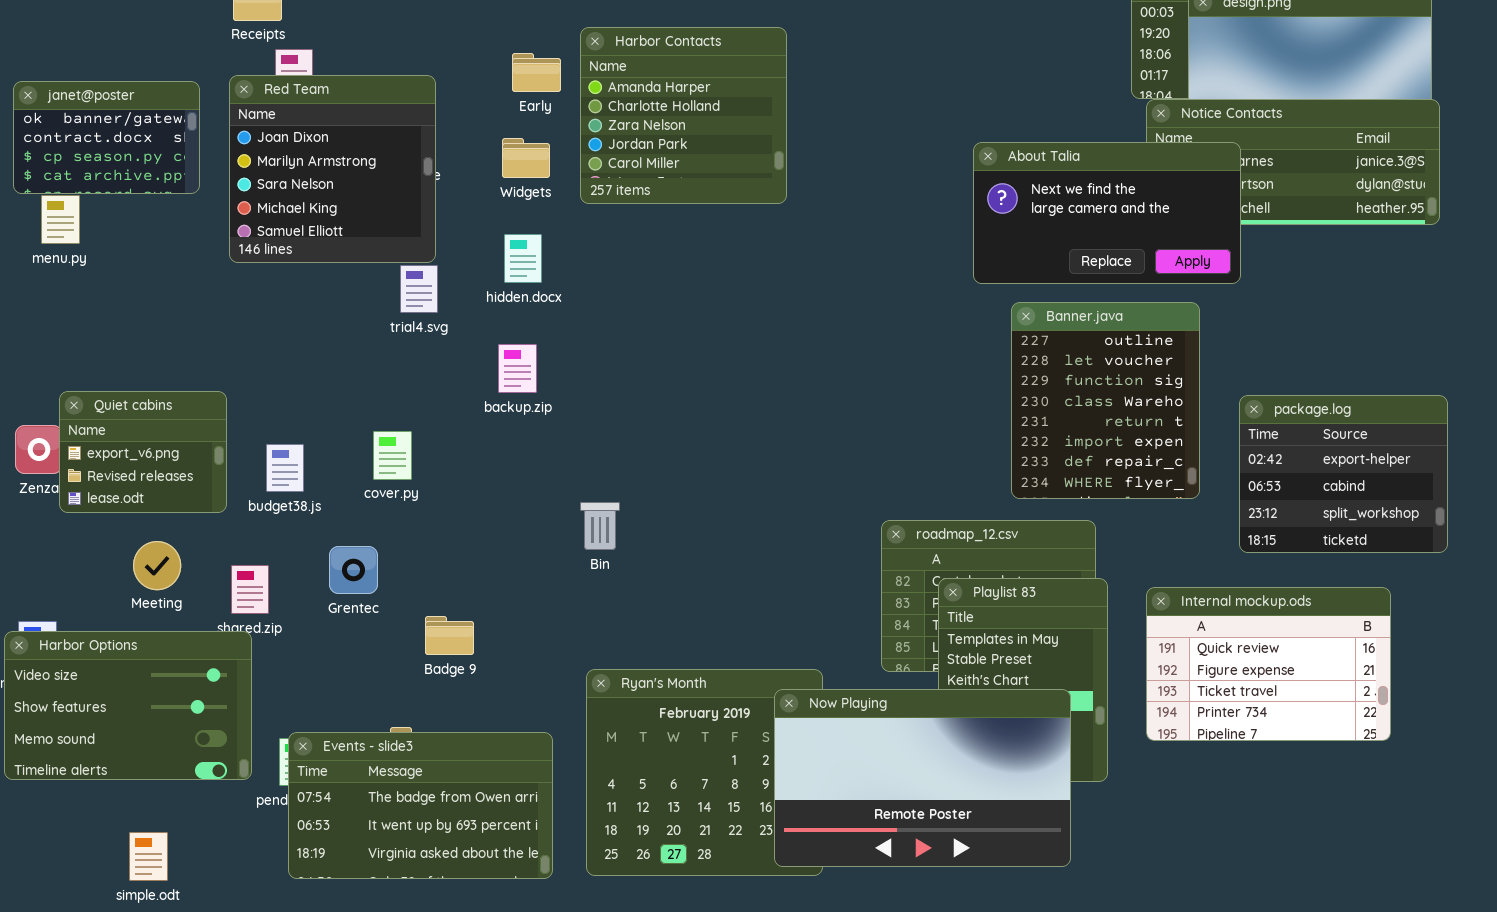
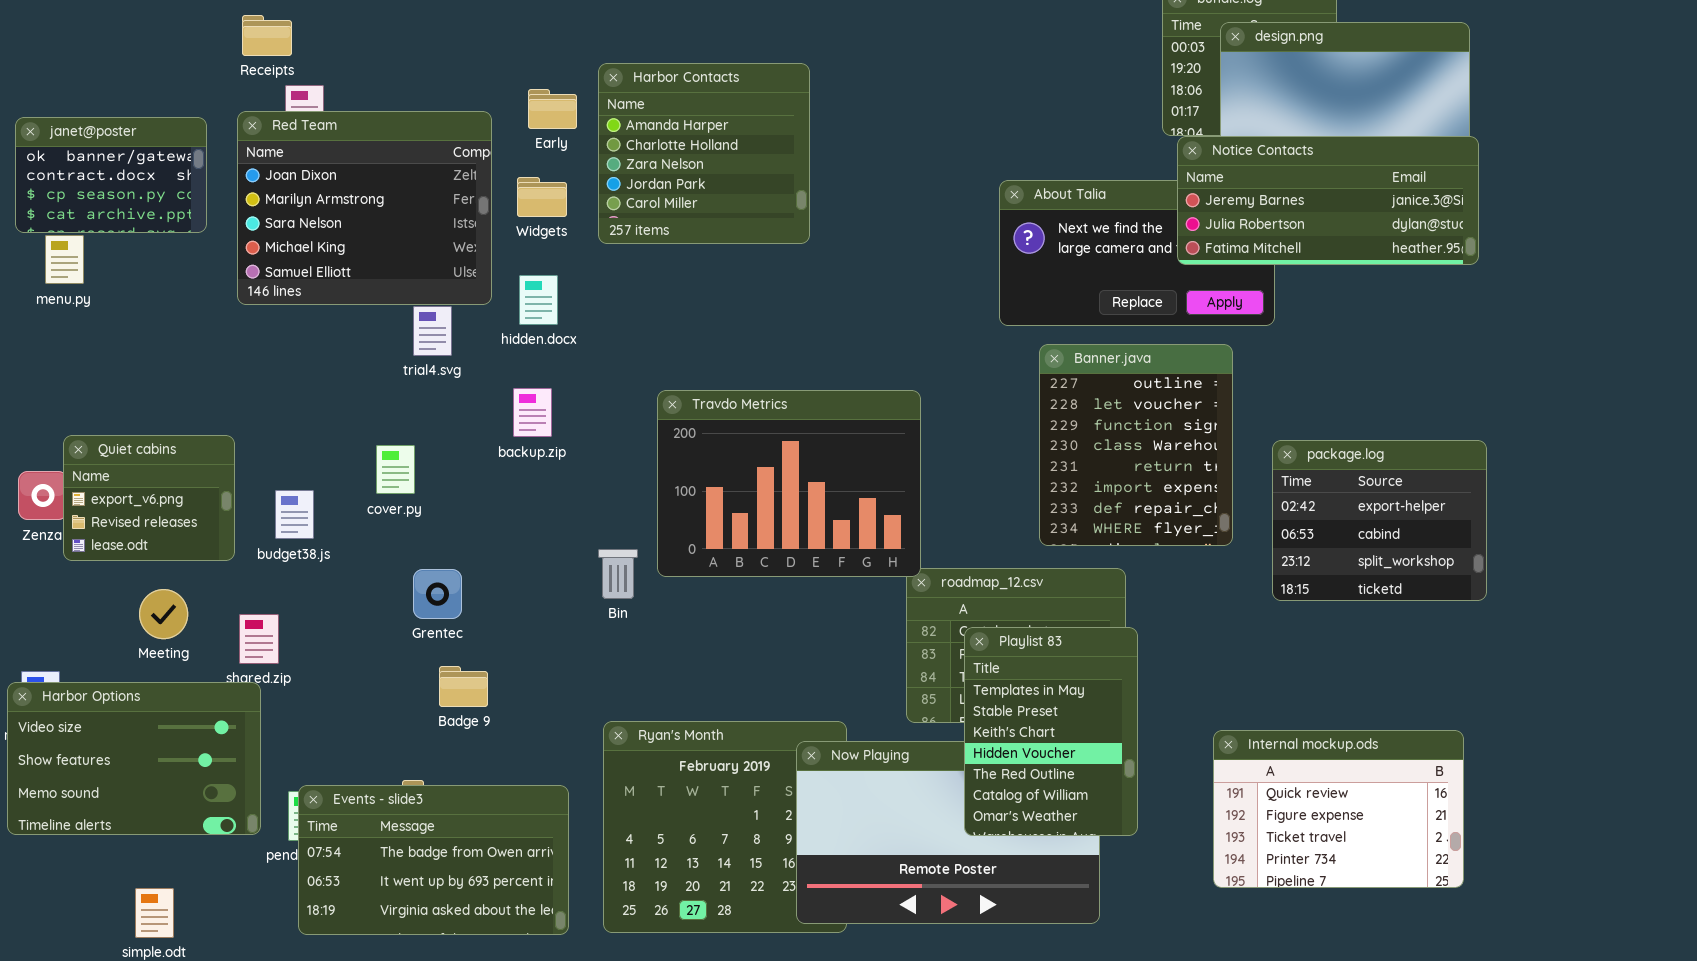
Red Team: [229,75,436,263] -> [237,111,492,305], resized
Notice Contacts: [1146,99,1440,225] -> [1177,136,1479,265], raised
Travdo Metrics: none -> [657,390,921,577], opened
cover.py: [373,431,412,480] -> [376,445,415,494], moved
Grentec: [329,546,378,594] -> [413,569,462,619], moved
Playlist 83: [938,578,1108,782] -> [964,627,1138,836], raised
Internal mockup.ods: [1146,587,1391,741] -> [1213,730,1464,888], moved

